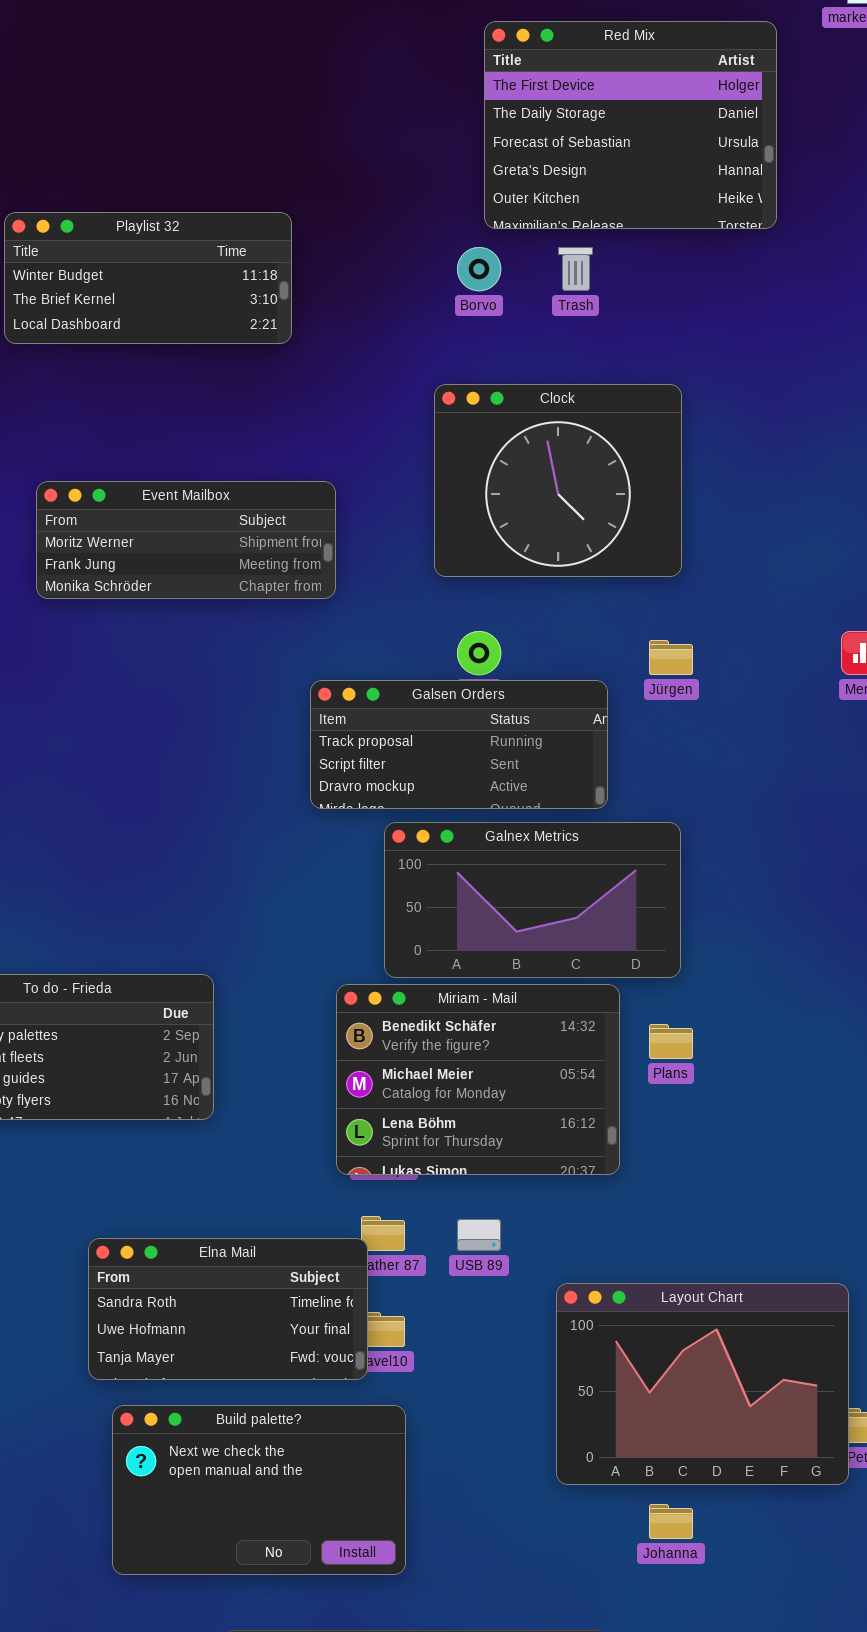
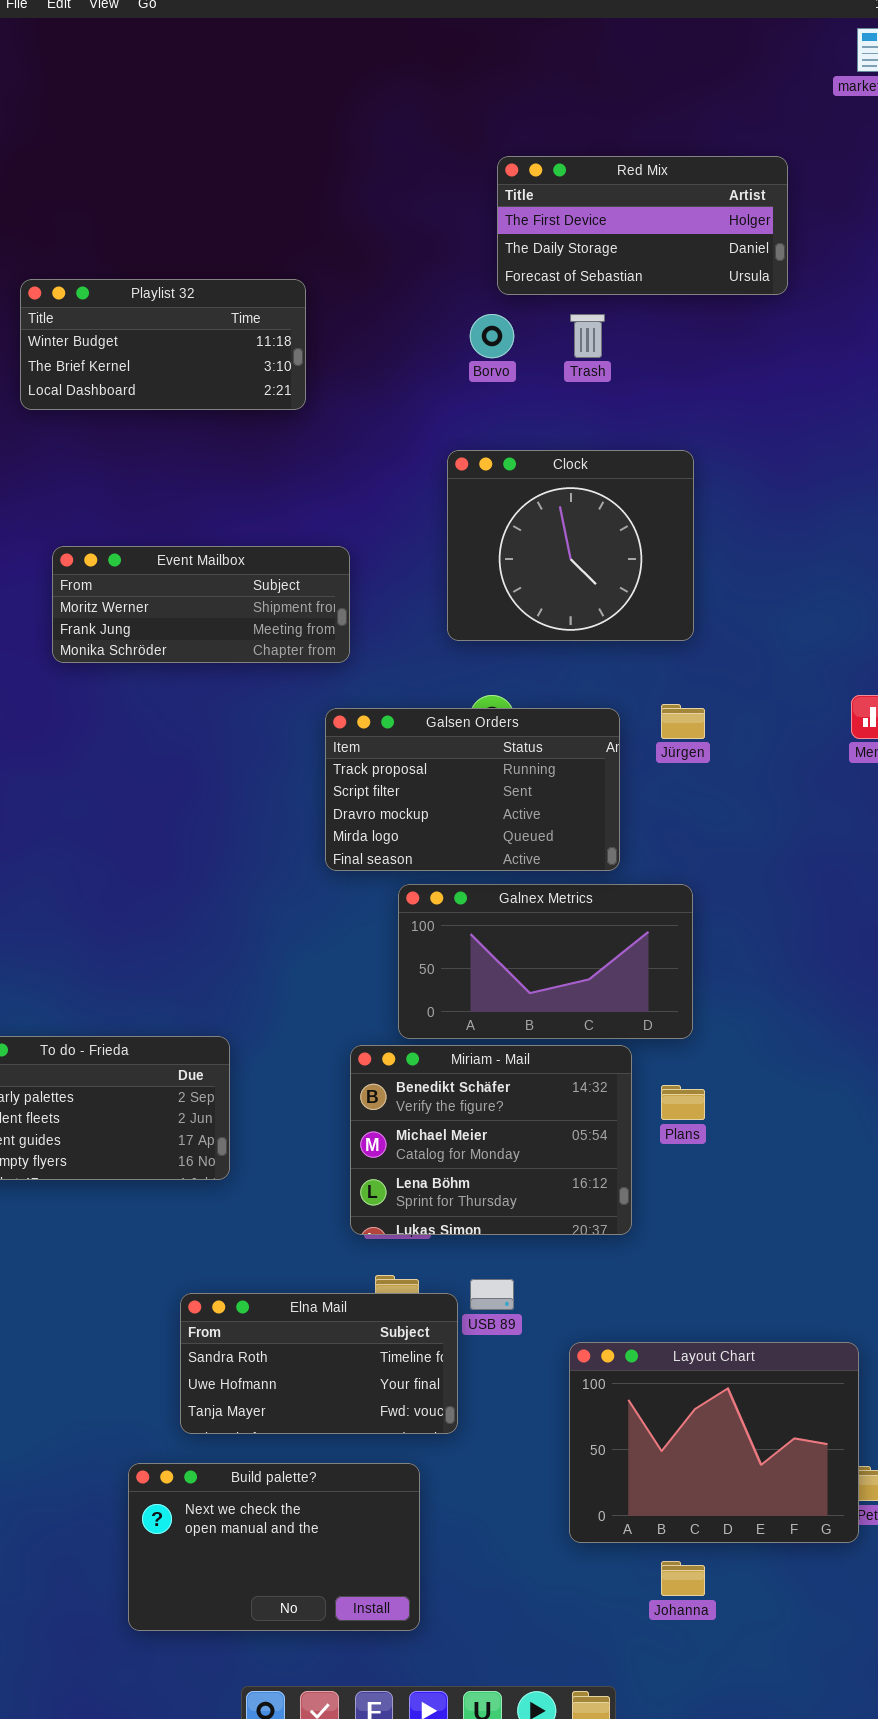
Red Mix: [484,21,777,229] -> [497,156,788,295], resized
Galsen Orders: [310,680,608,809] -> [325,708,620,871], resized
Elna Mail: [88,1238,368,1380] -> [180,1293,458,1434], moved

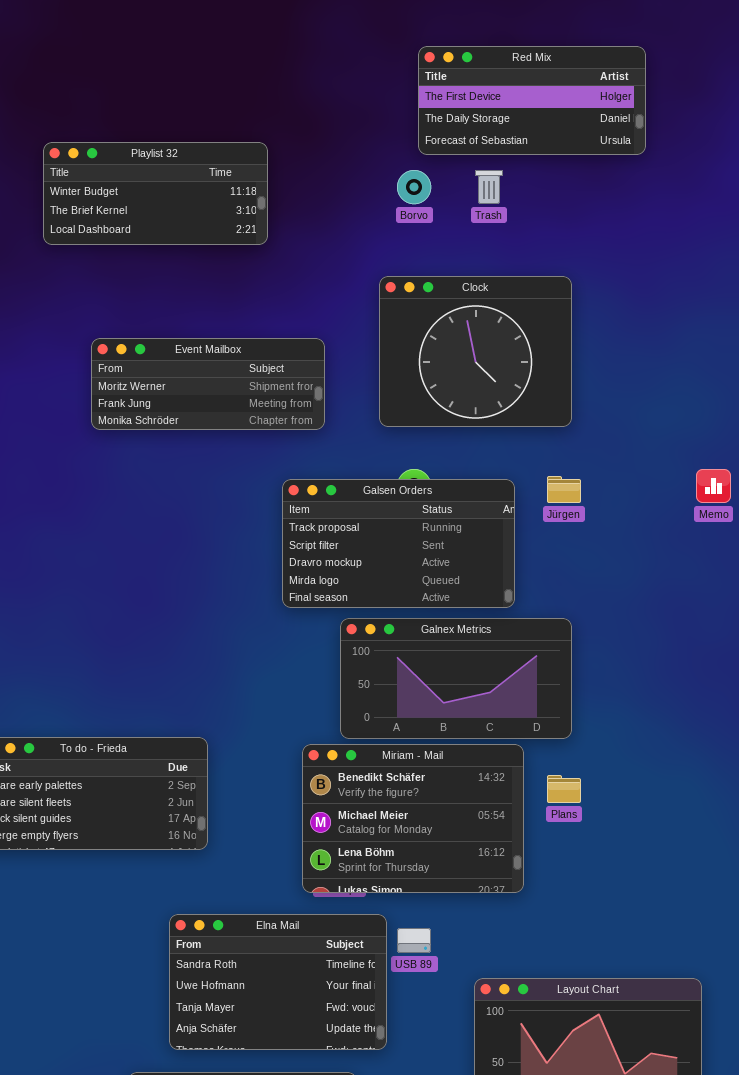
Event Mailbox: [52,546,350,663] -> [91,338,325,430], moved
Elna Mail: [180,1293,458,1434] -> [169,914,387,1050], resized

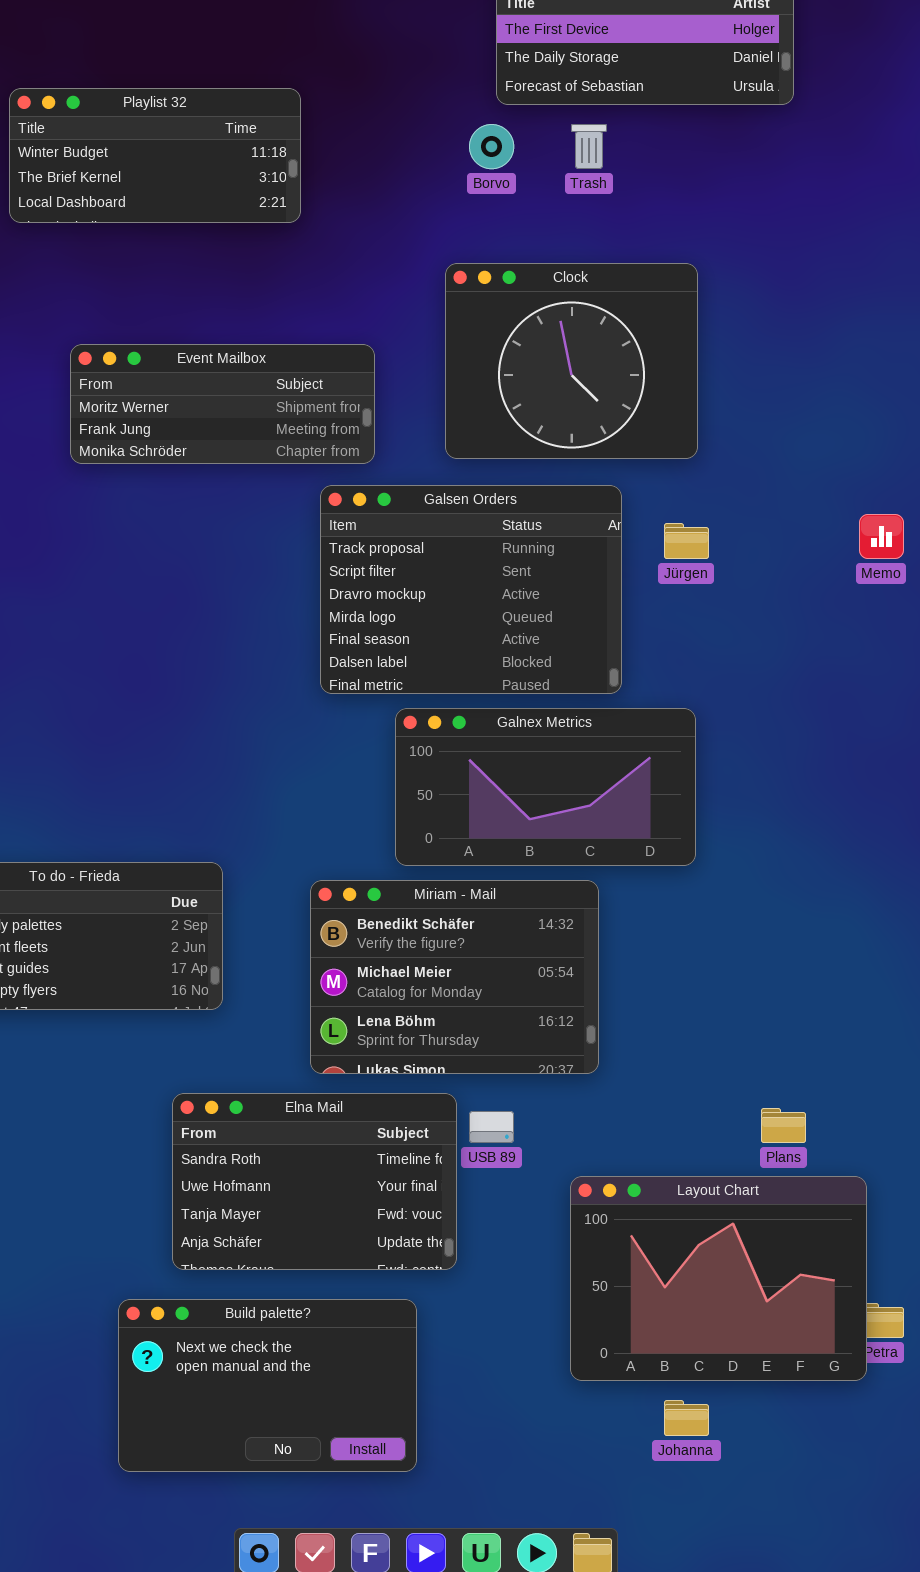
Galsen Orders: [282,479,515,608] -> [320,485,622,694], resized
Miriam - Mail: [302,744,524,893] -> [310,880,599,1074], moved
Plans: [547,775,581,803] -> [761,1108,806,1143], moved

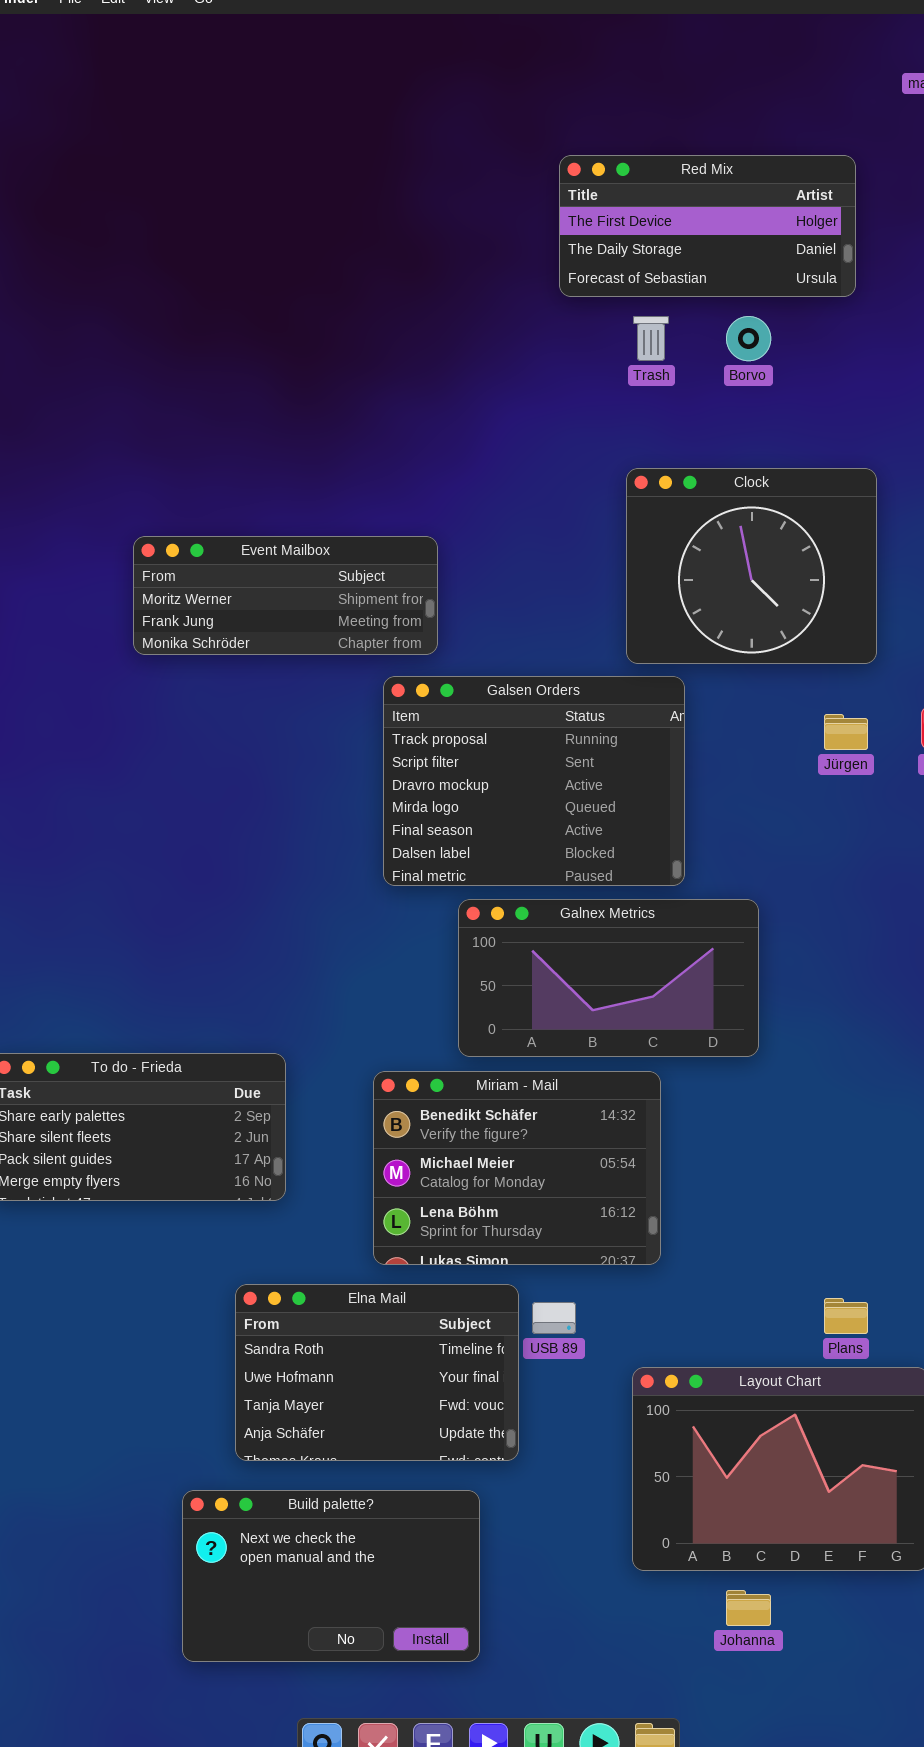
Playlist 32: [9,88,301,223] -> none, closed
Borvo: [469,124,514,169] -> [726,316,771,361], moved
Clock: [445,263,698,459] -> [626,468,877,664], moved
Jürgen: [664,523,709,559] -> [824,714,868,750], moved

